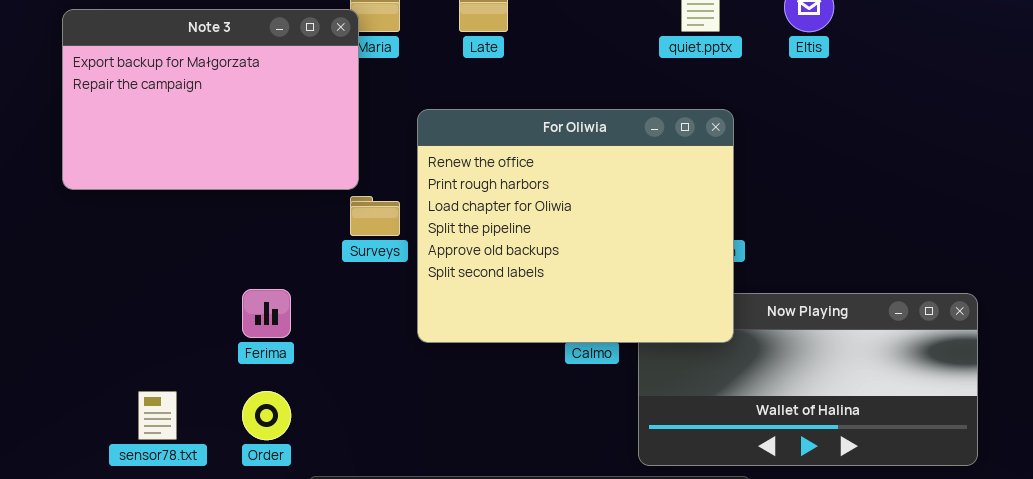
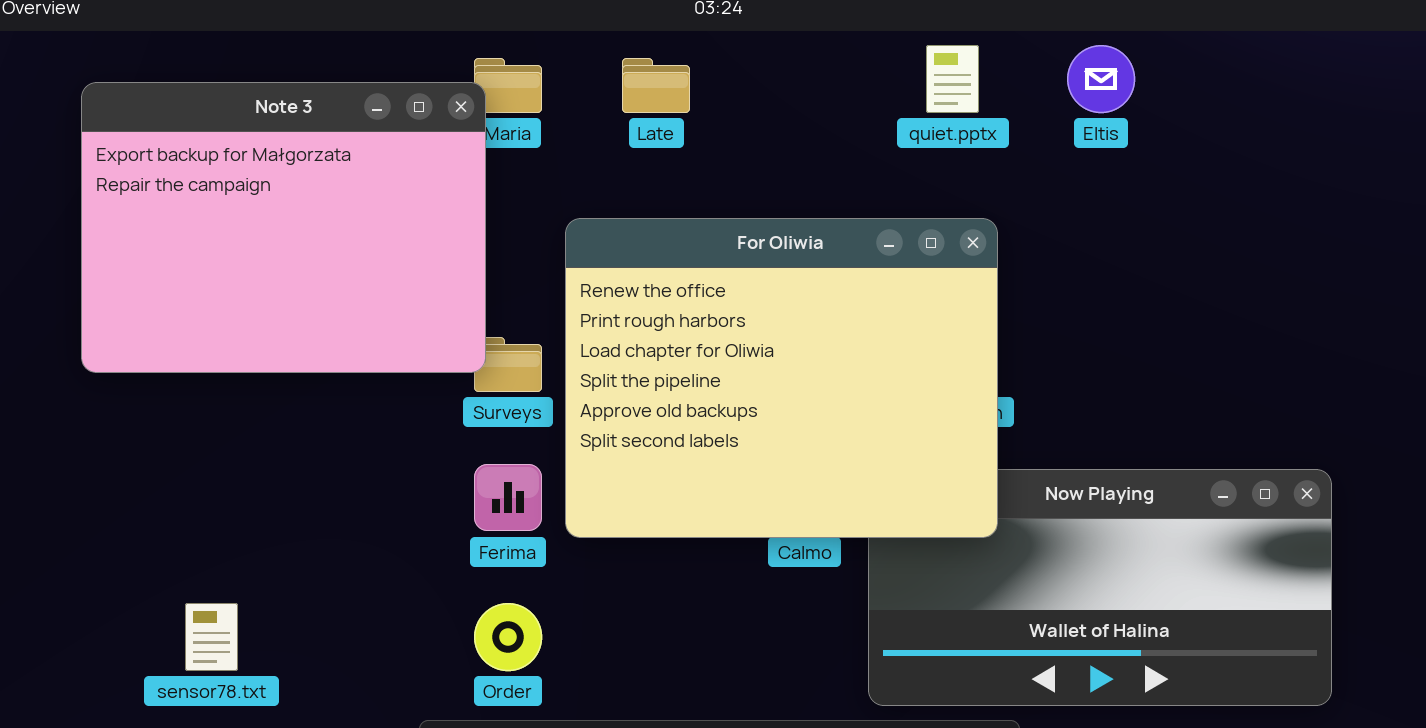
Note 3: [62,9,359,190] -> [81,82,486,373], resized
Ferima: [242,289,291,338] -> [474,464,542,531], moved
Order: [242,391,291,440] -> [474,603,542,671], moved

